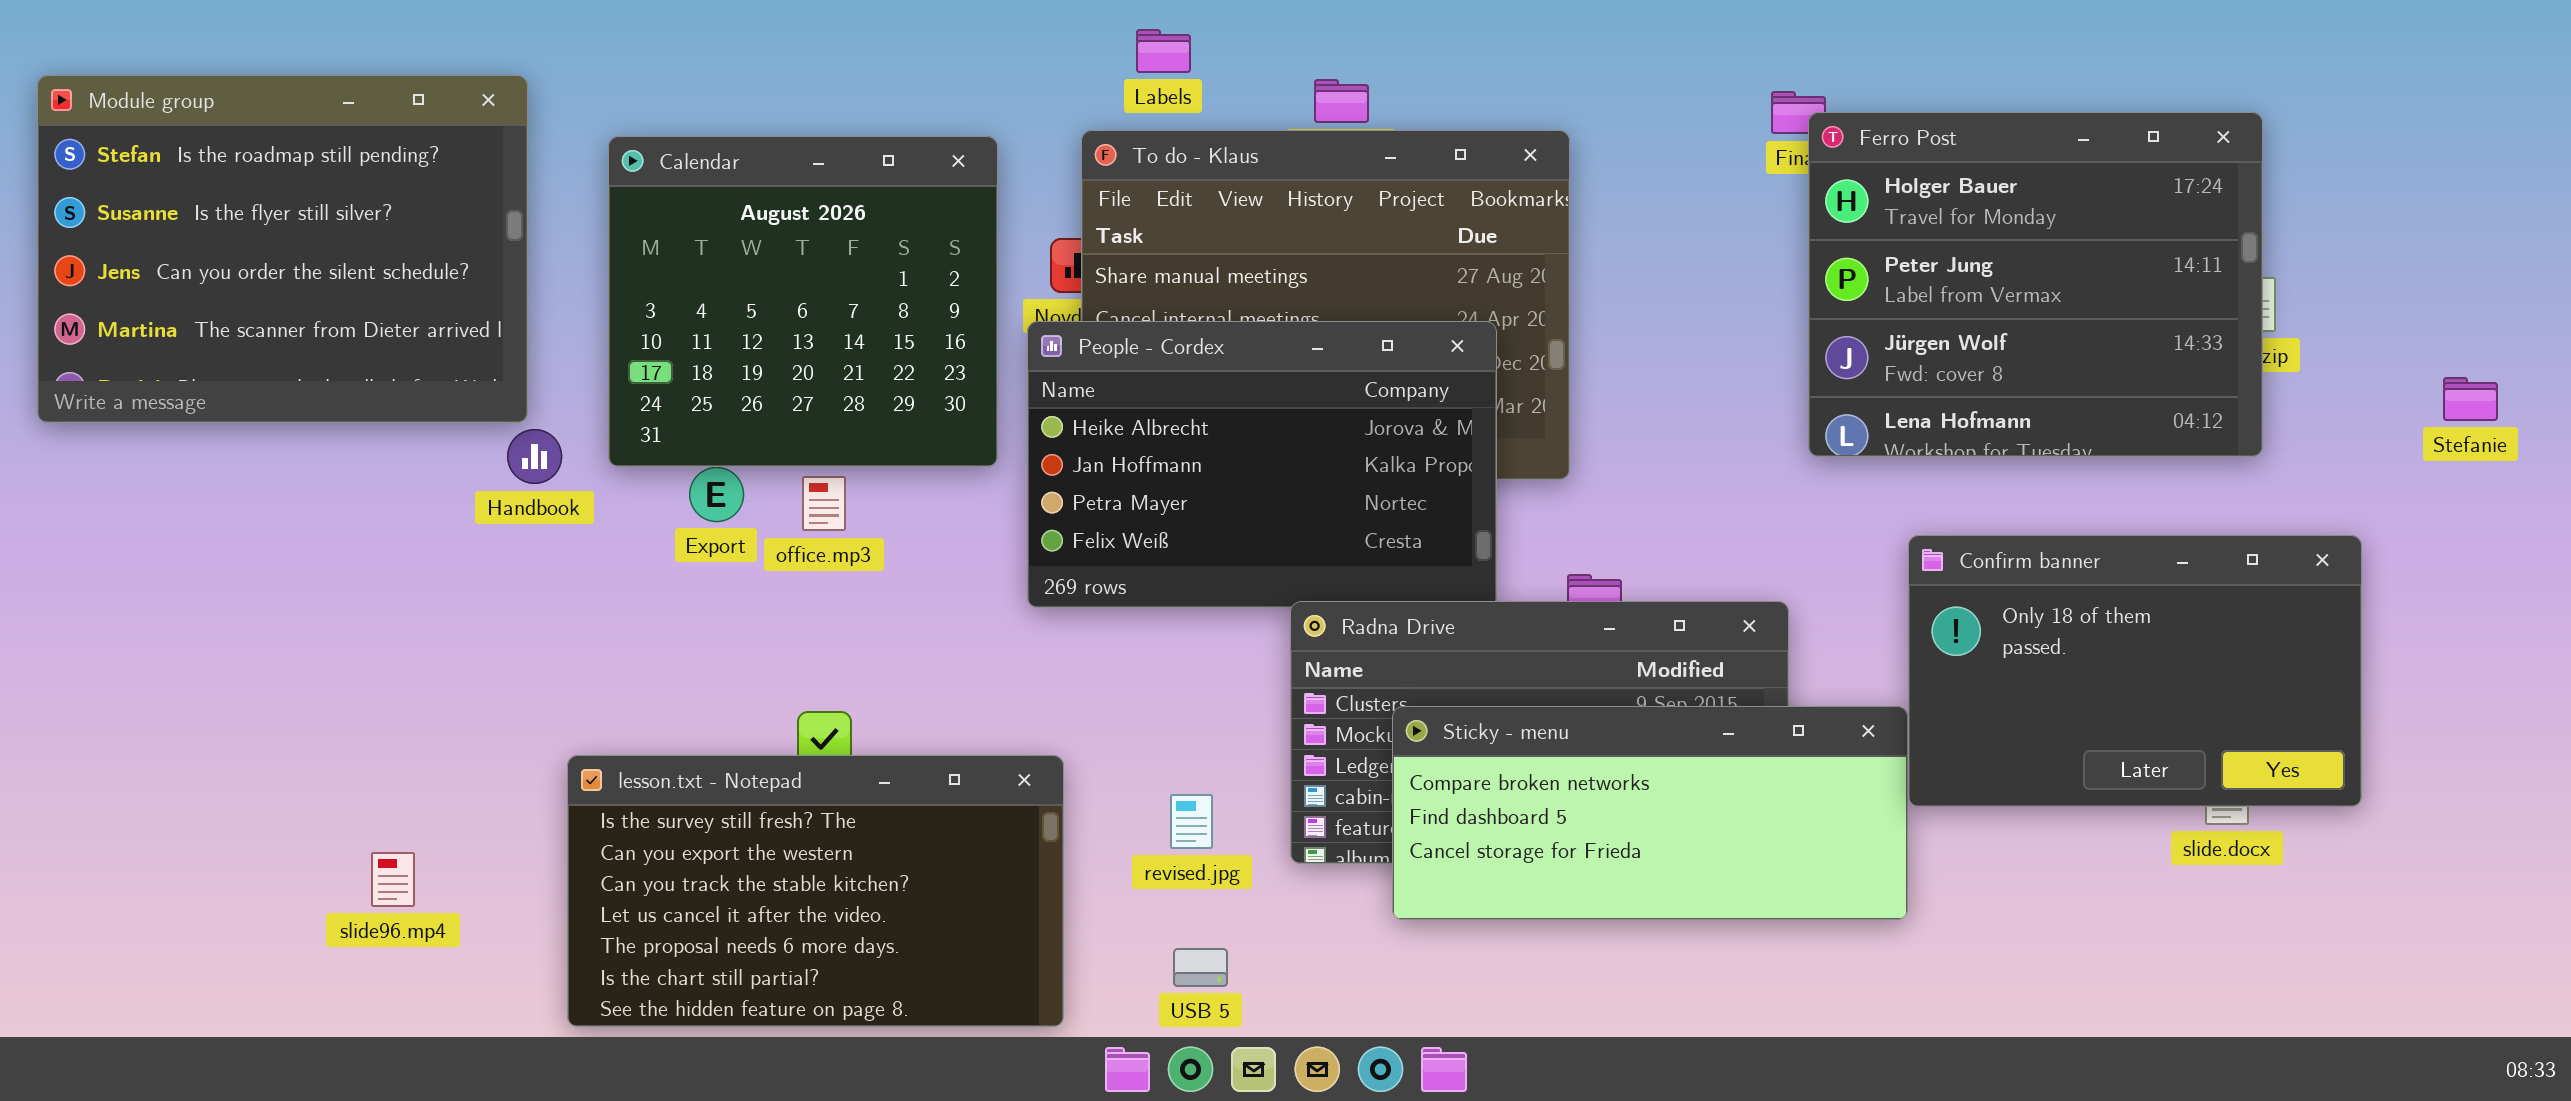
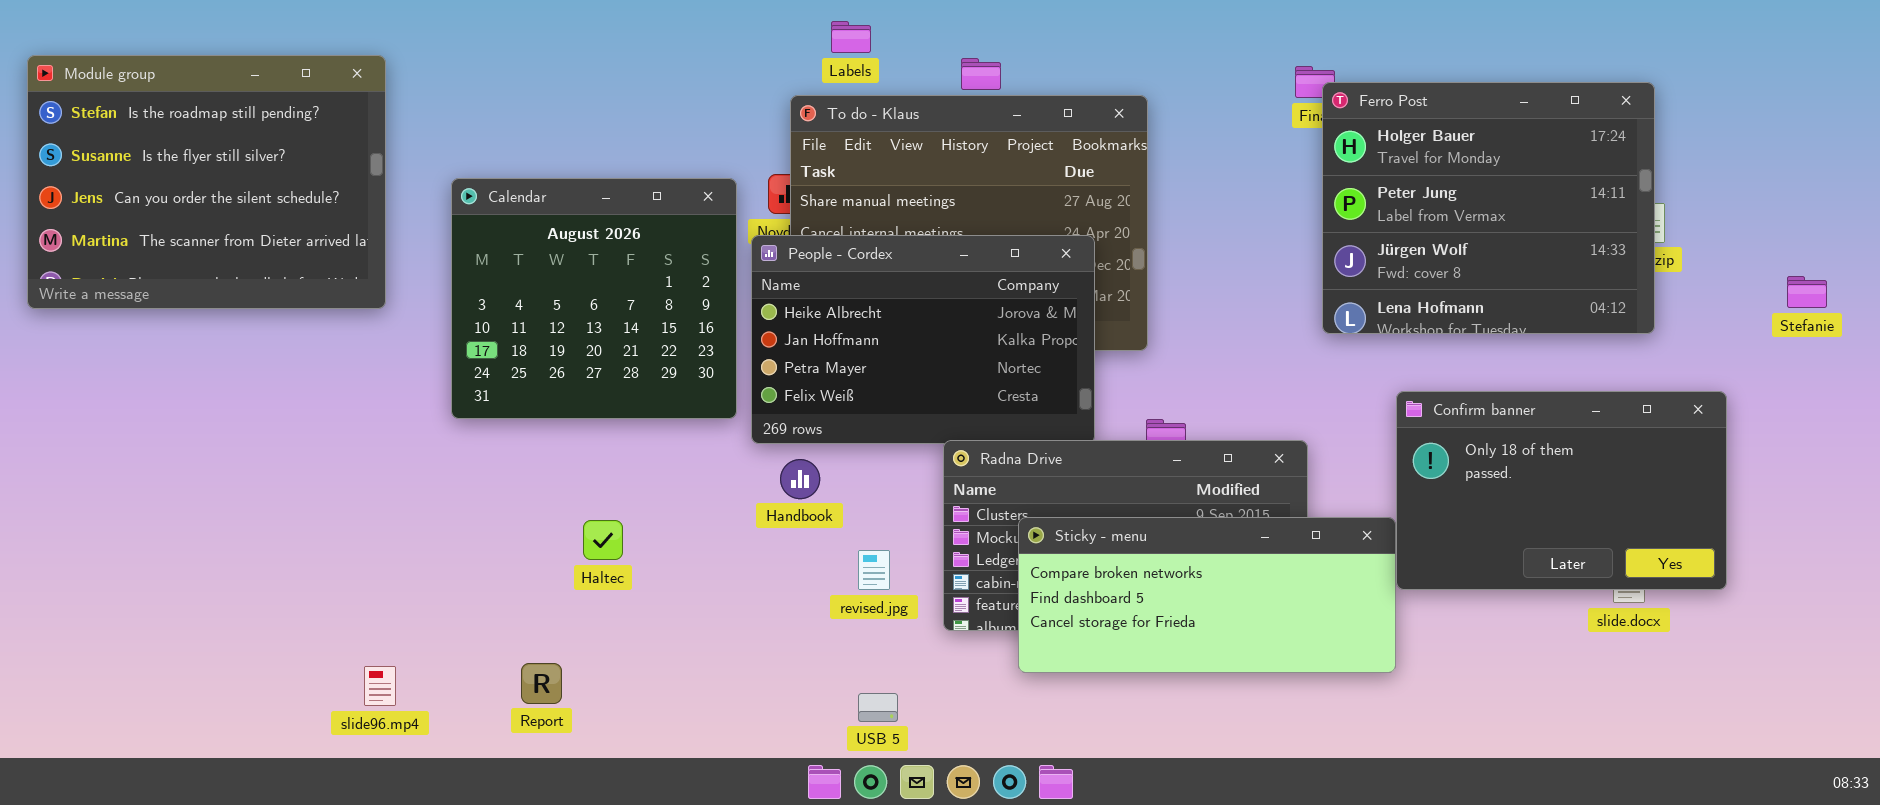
Calendar: [608,136,998,467] -> [451,178,737,419], moved
Handbook: [507,429,562,484] -> [780,459,820,499], moved
lesson.txt - Notepad: [567,755,1064,1027] -> none, closed
revised.jpg: [1170,794,1213,849] -> [858,550,890,590], moved
slide96.mp4: [371,852,415,907] -> [364,666,396,706], moved

